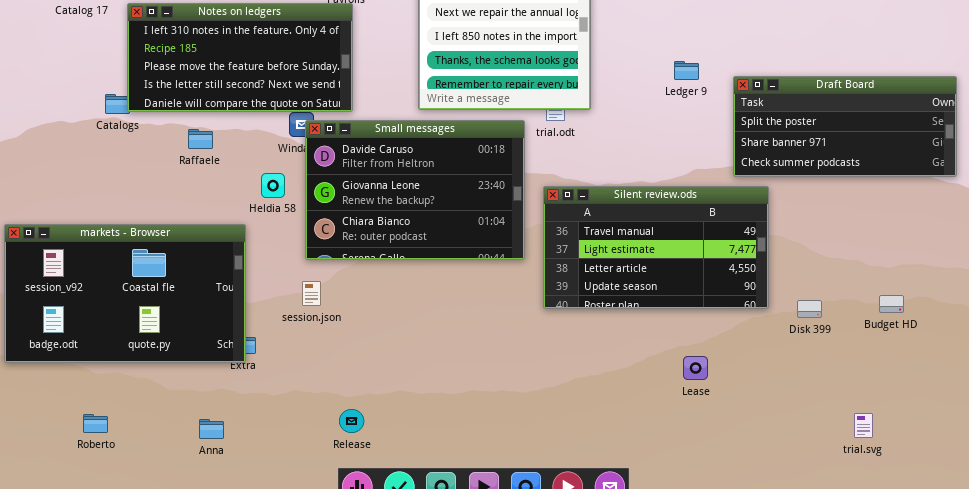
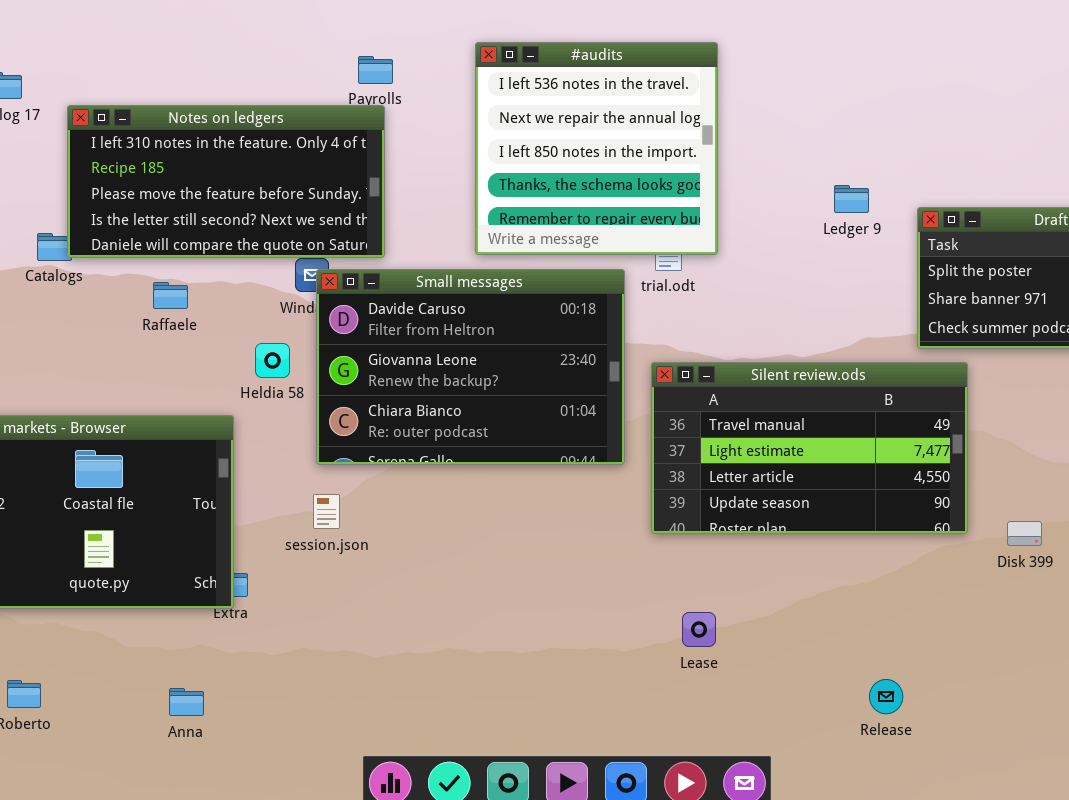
Lease: [683,356,708,380] -> [682,612,716,647], moved
Release: [339,409,364,433] -> [869,679,903,714], moved

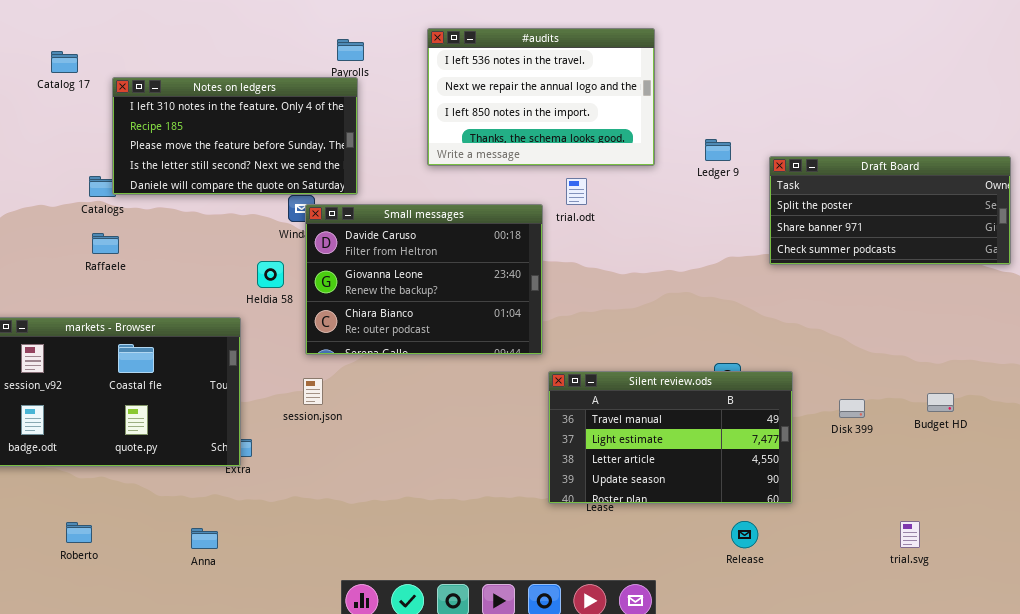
#audits: [475,42,718,255] -> [427,28,655,166], resized
Raffaele: [153,282,188,309] -> [92,233,119,254], moved
Silent review.ods: [651,362,968,534] -> [548,371,793,504], moved

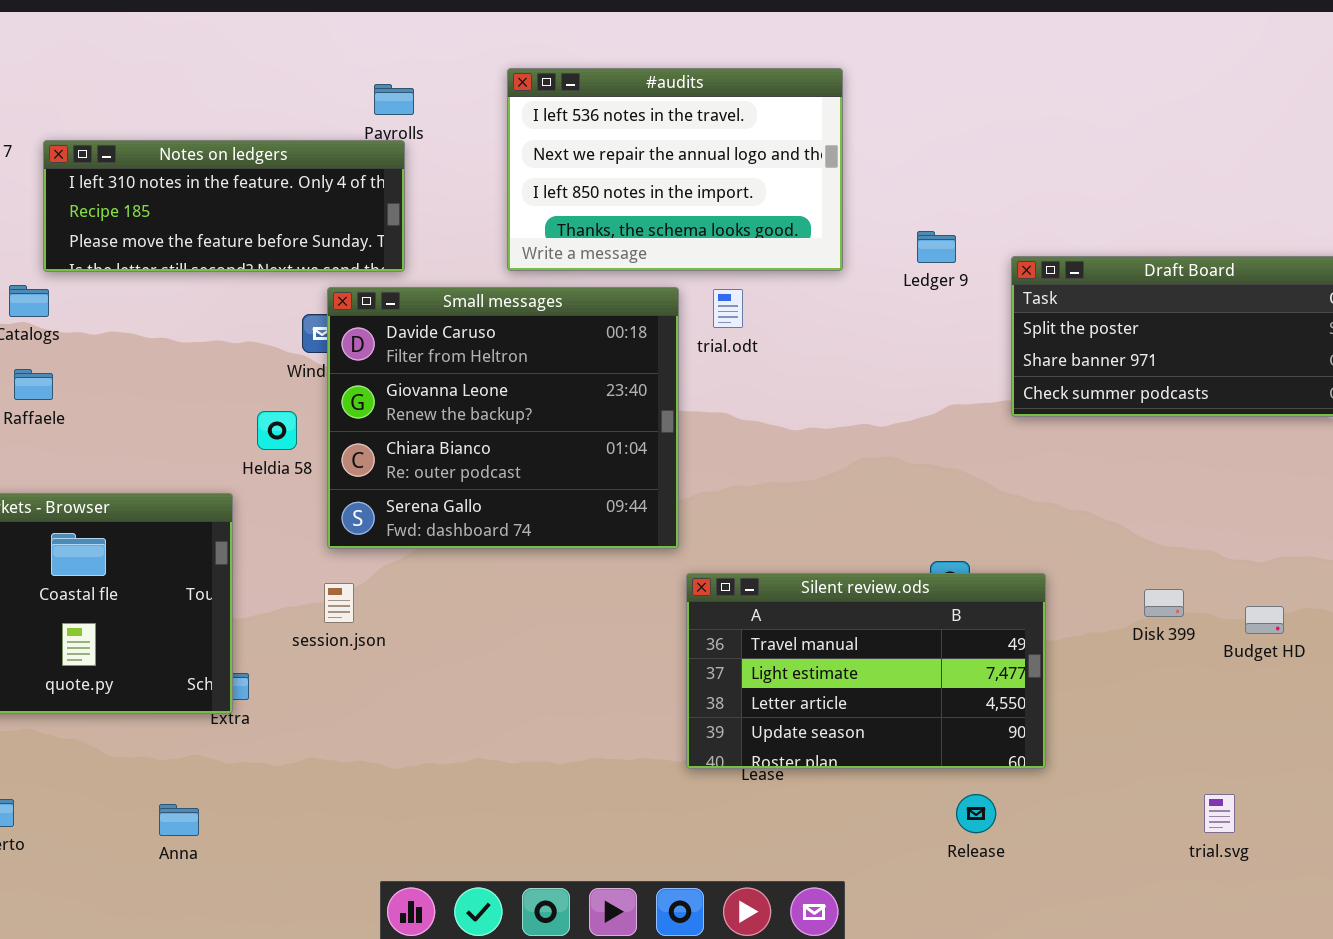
Notes on ledgers: [112,77,358,195] -> [43,140,405,272], resized
Small messages: [305,204,543,355] -> [327,287,679,549], resized
Disk 399: [839,399,865,418] -> [1144,589,1184,617], moved

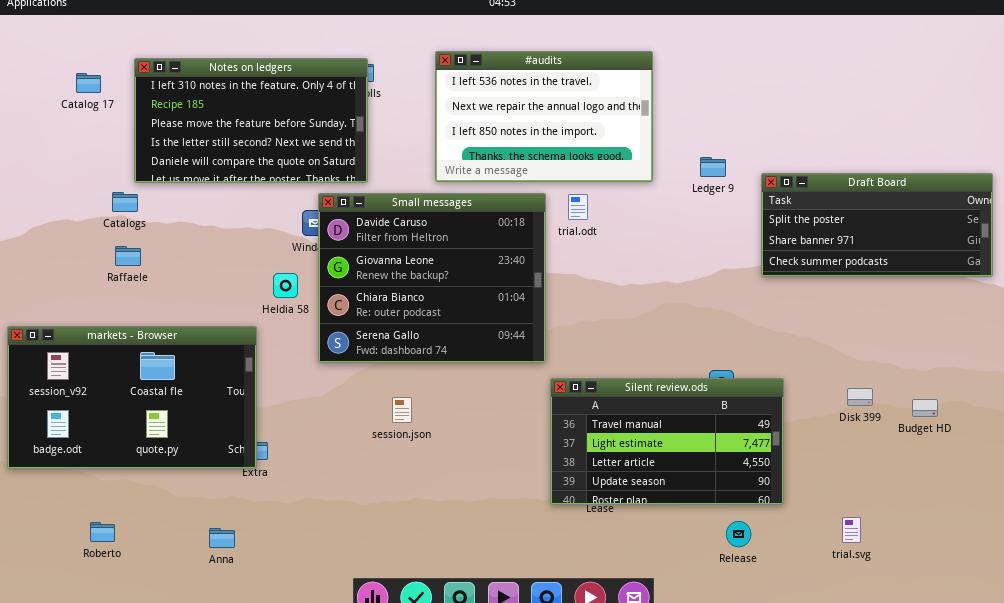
Notes on ledgers: [43,140,405,272] -> [134,58,368,183], resized
session.json: [324,583,354,623] -> [392,397,412,423], moved
trial.svg: [1204,794,1235,833] -> [842,517,861,543], moved

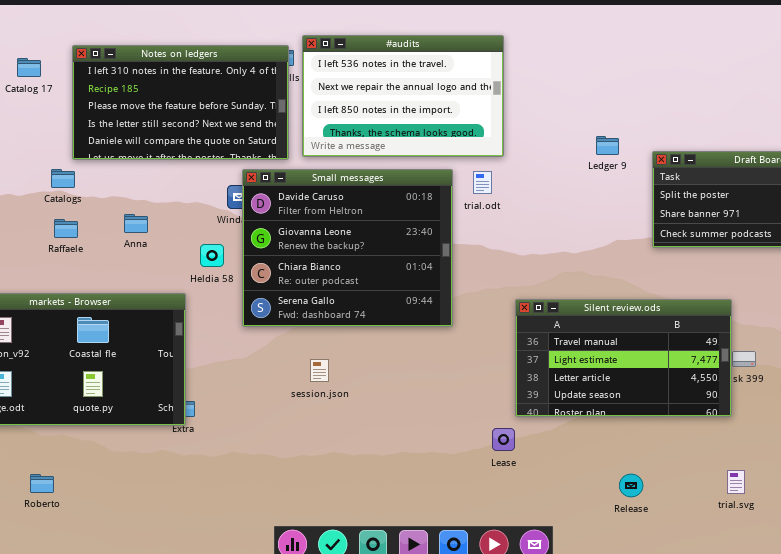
#audits: [435,51,653,182] -> [302,35,504,157], moved
Silent review.ods: [550,378,784,505] -> [515,299,732,417], moved
Anna: [209,528,235,548] -> [124,214,148,233], moved

